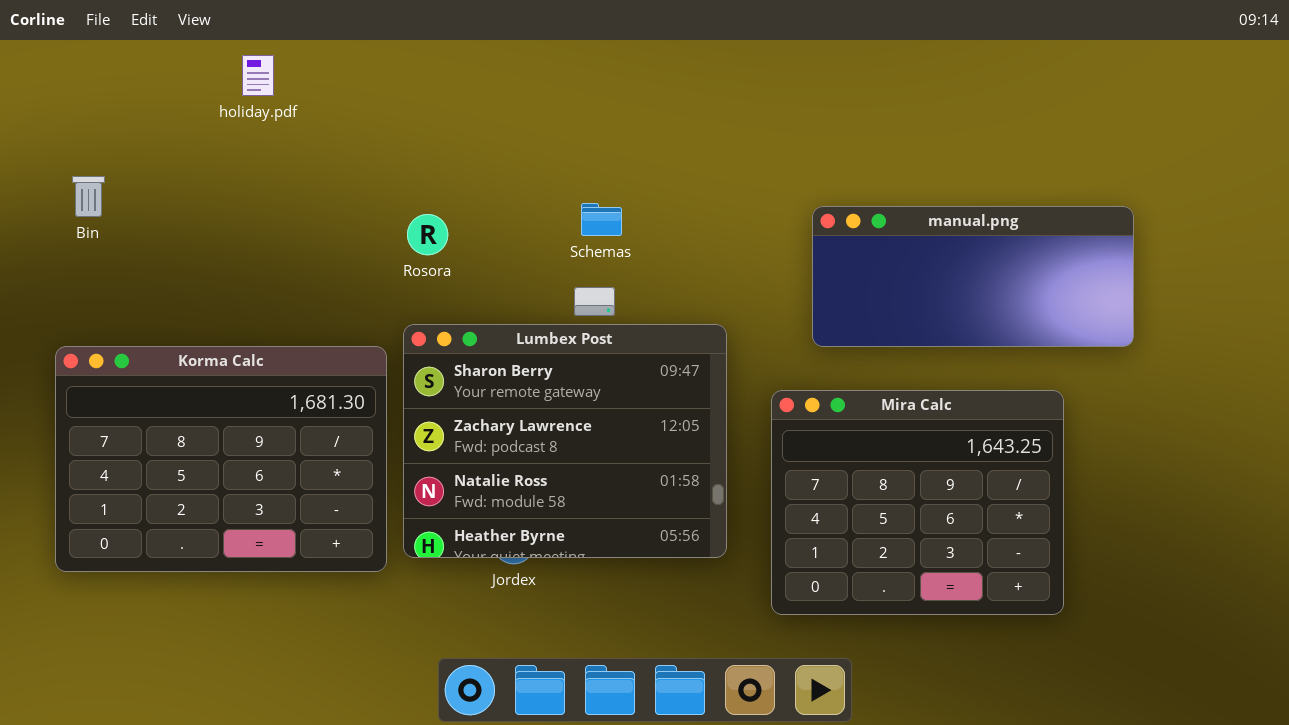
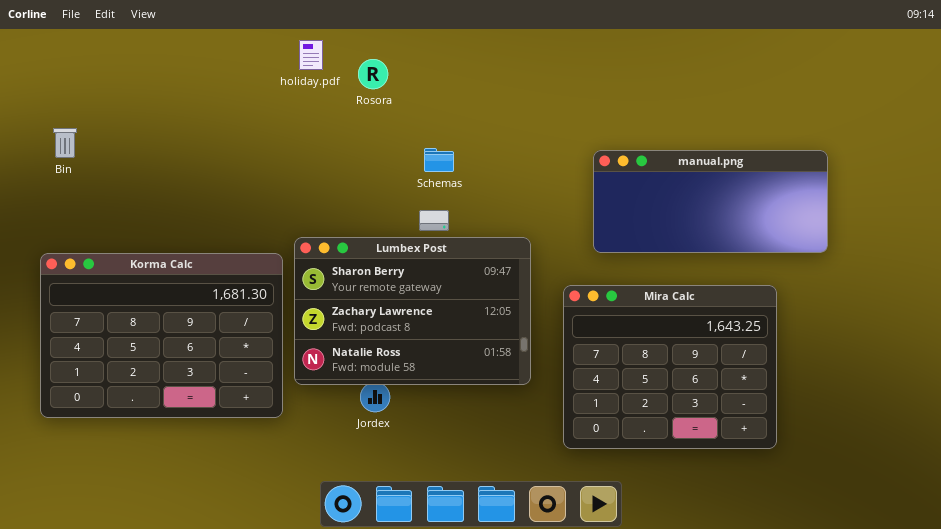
holiday.pdf: [242,55,274,96] -> [299,40,323,70], moved
Rosora: [407,214,448,255] -> [358,59,388,89], moved
Lumbex Post: [403,324,727,558] -> [294,237,531,385], resized

